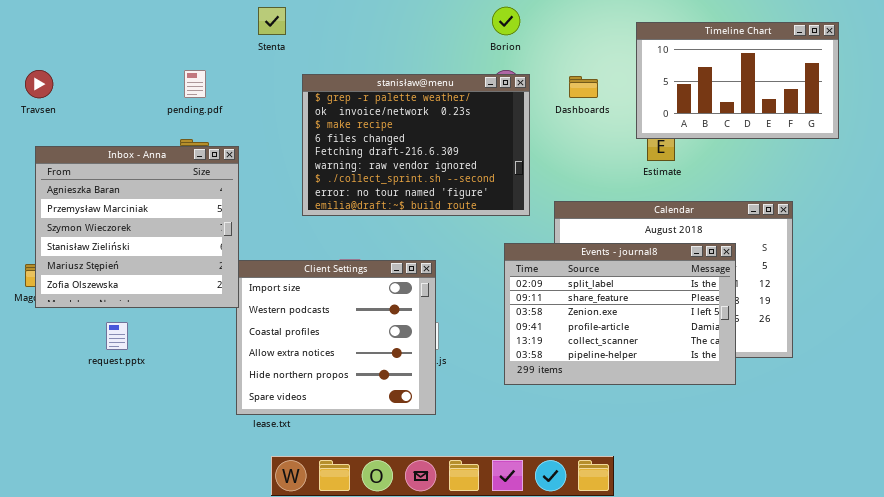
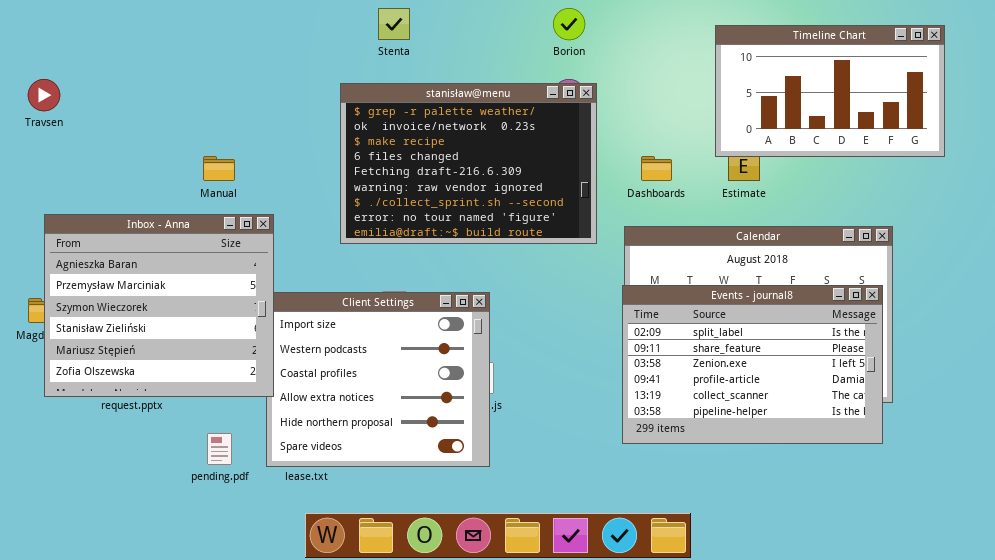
Stenta: [258,7,286,35] -> [378,8,410,40], moved
pending.pdf: [184,70,206,98] -> [207,433,232,465], moved
Dashboards: [569,76,598,98] -> [641,156,672,181], moved
Inbox - Anna: [35,146,239,308] -> [44,214,274,397], moved
Events - journal8: [504,243,736,385] -> [622,285,883,444], moved

